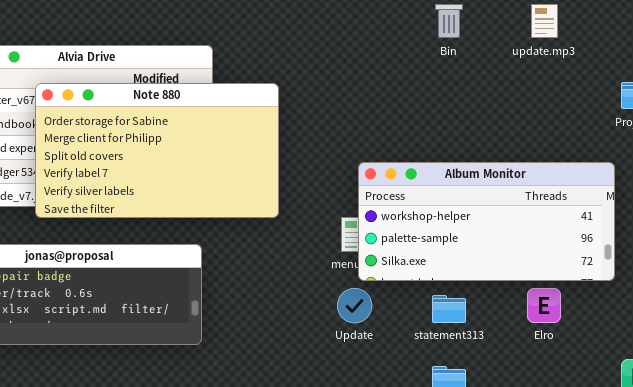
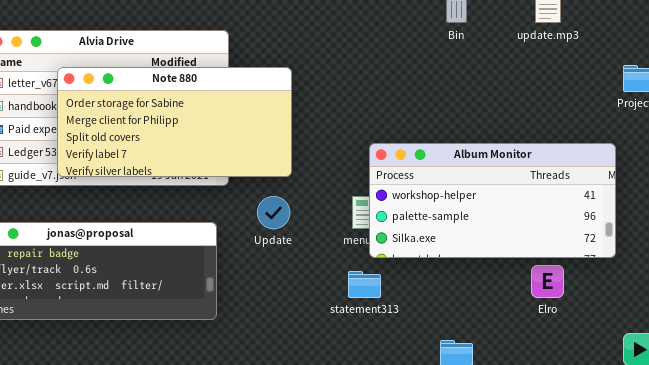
Note 880: [35,83,279,218] -> [57,67,292,177], resized
Update: [337,288,372,323] -> [257,196,290,229], moved
statement313: [432,295,466,323] -> [348,271,381,298], moved

